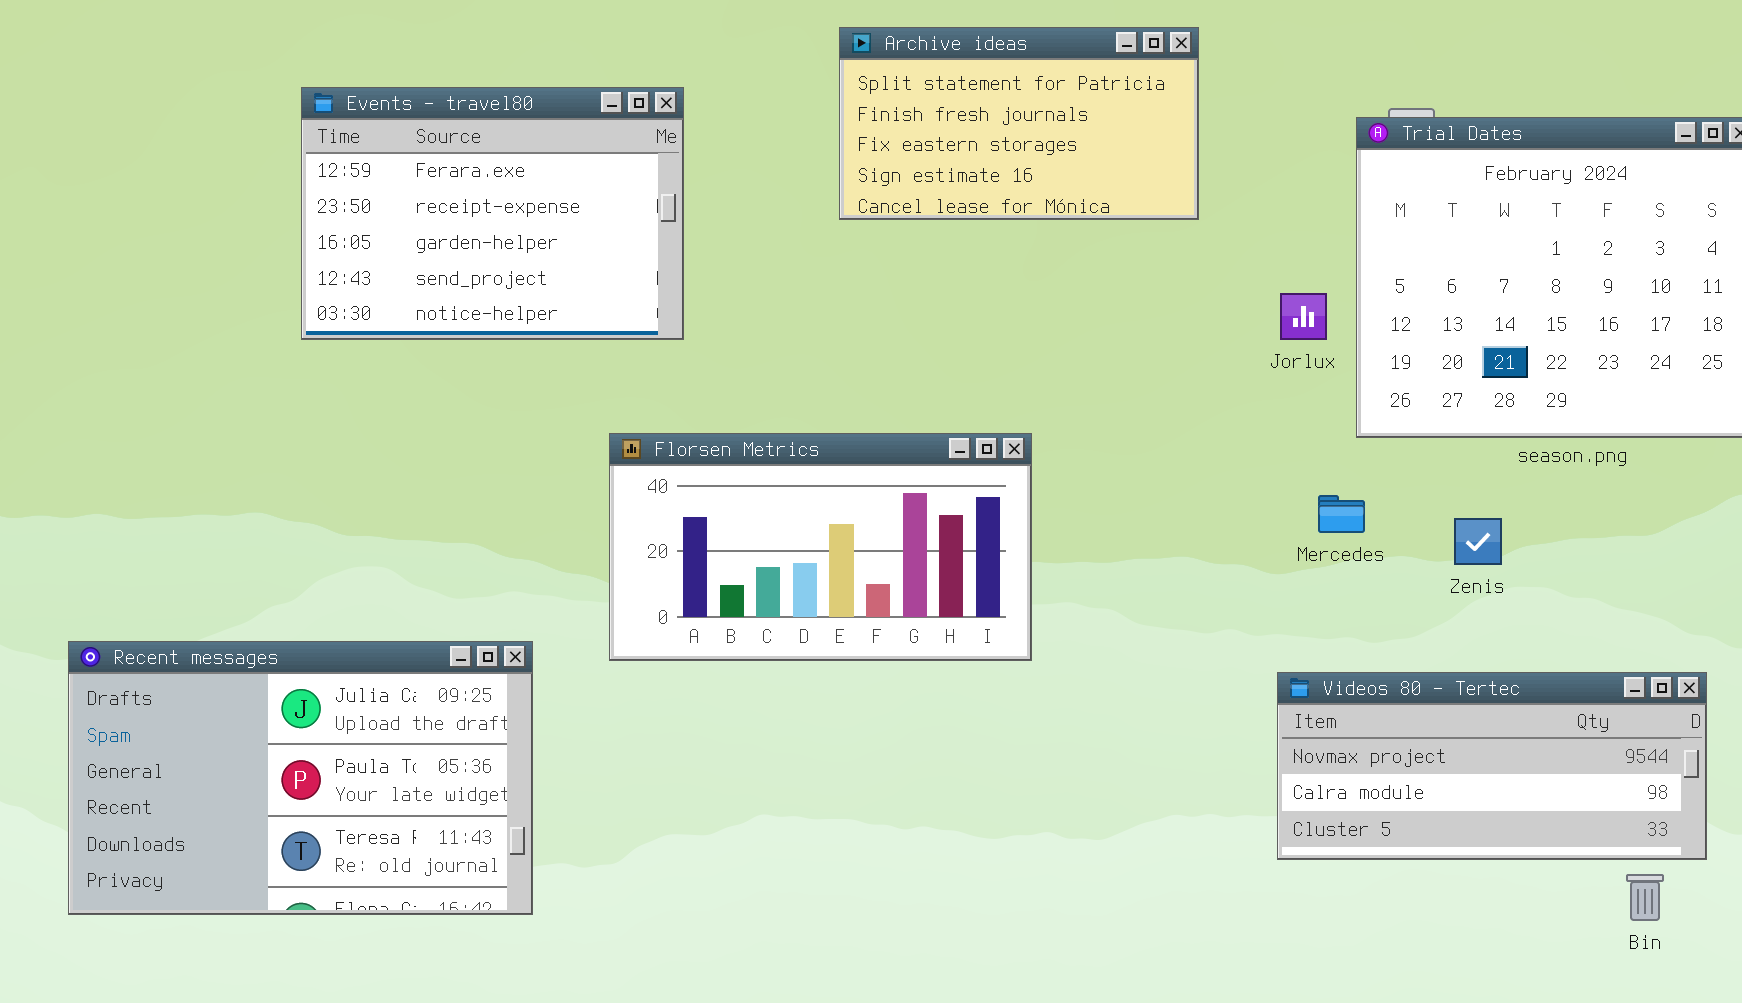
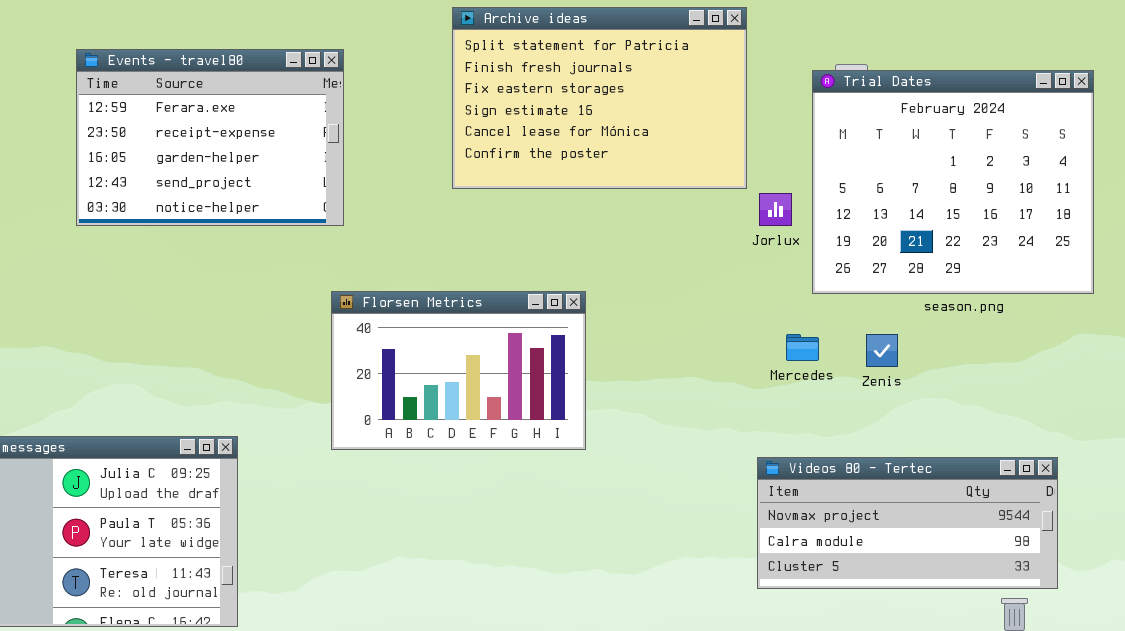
Archive ideas: [839,27,1199,220] -> [452,7,747,189], resized
Florsen Metrics: [609,433,1032,661] -> [331,291,586,450], resized
Zenis: [1454,518,1502,565] -> [866,334,898,367], moved

